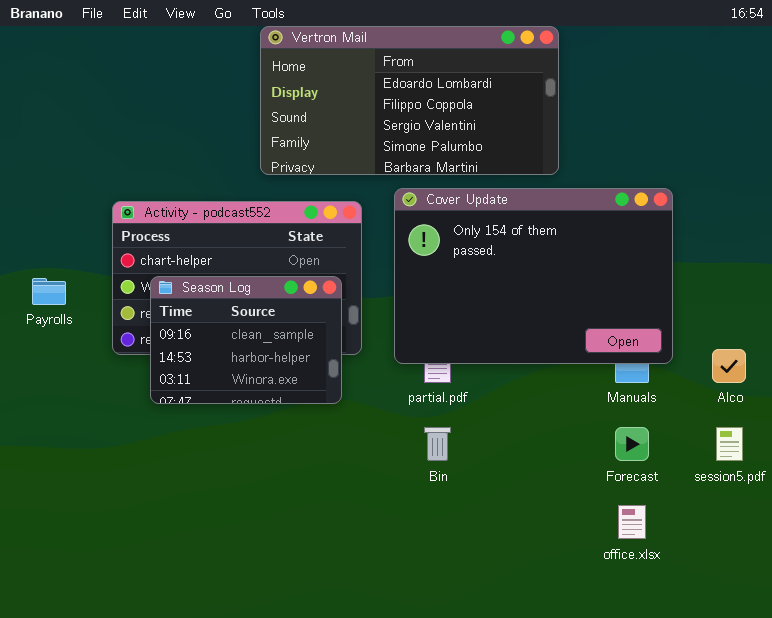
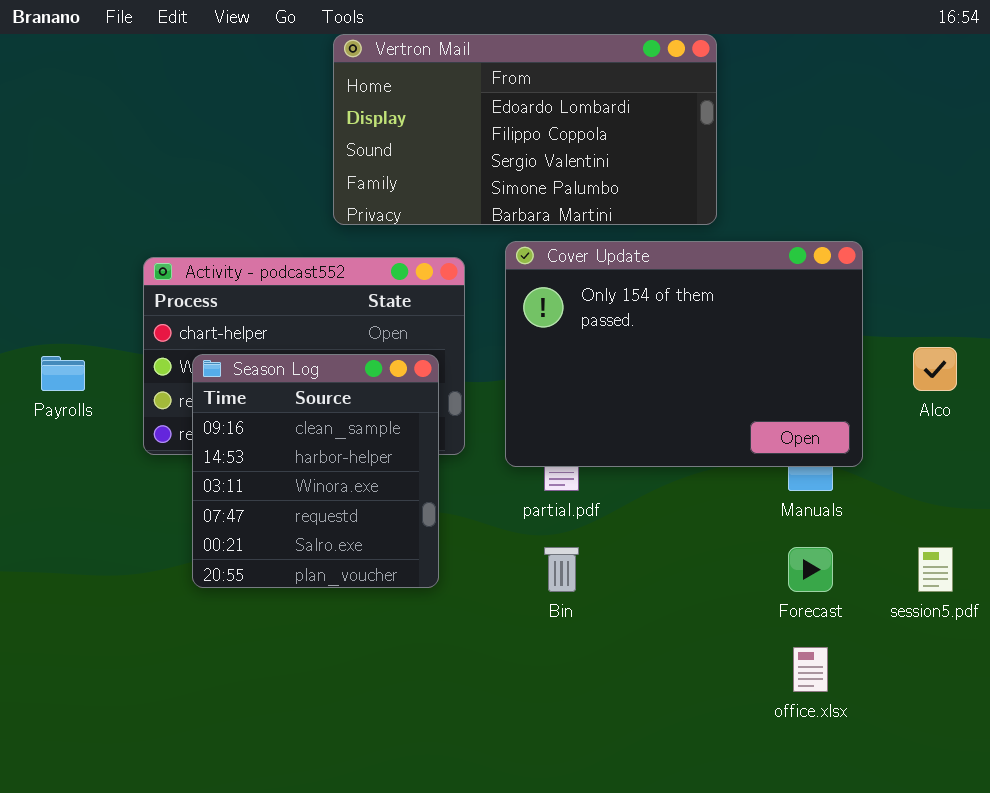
Season Log: [150,276,342,404] -> [192,354,439,588], resized
Alco: [712,349,746,383] -> [913,347,957,391], moved

